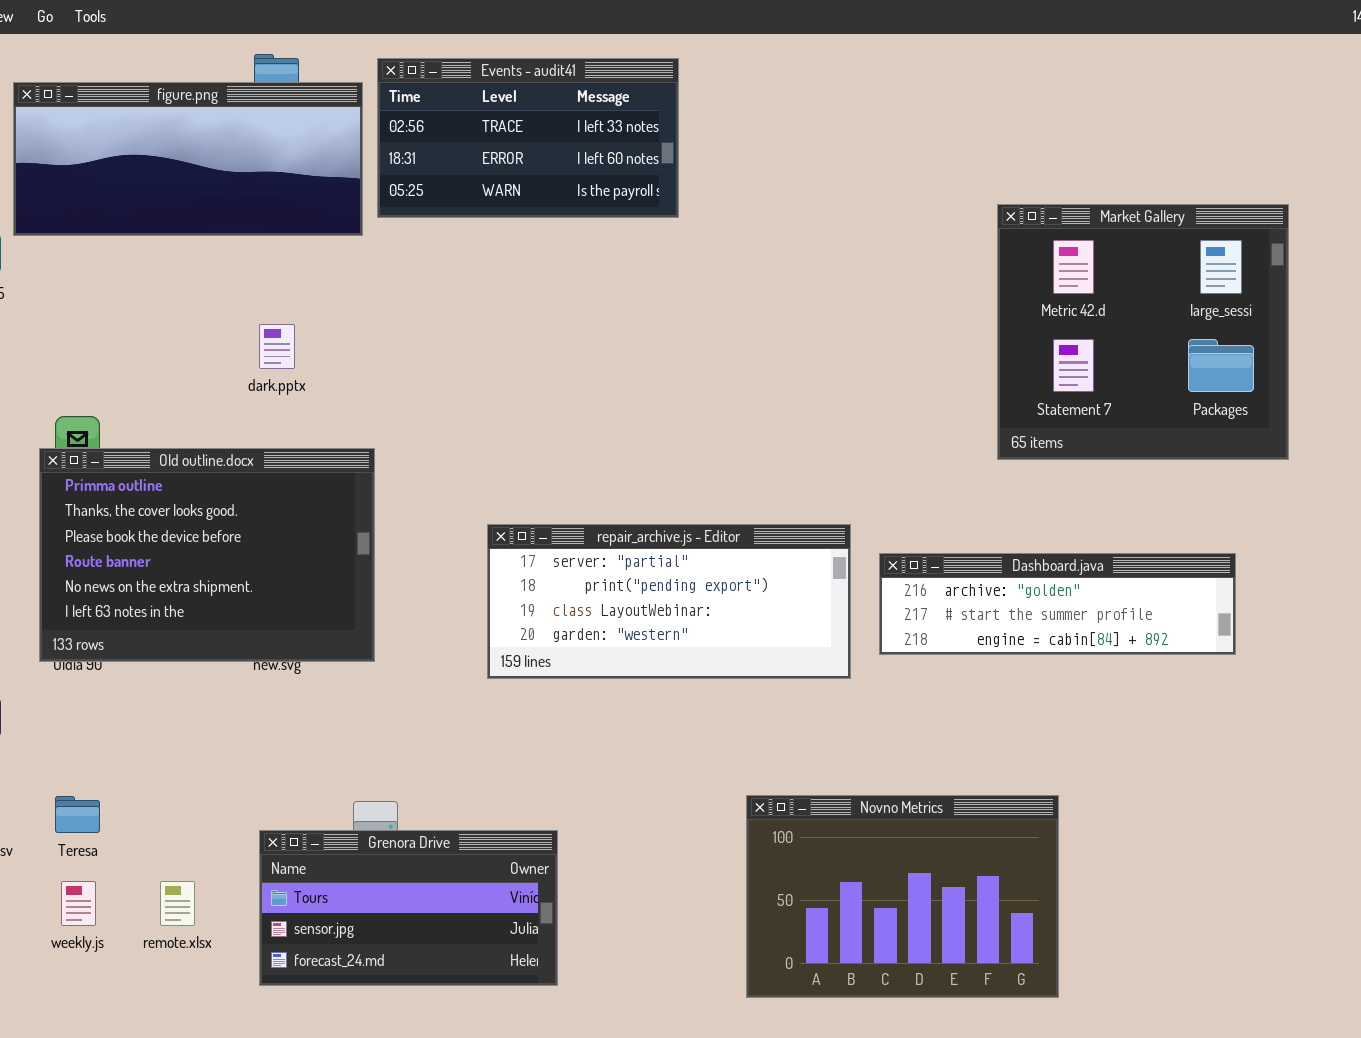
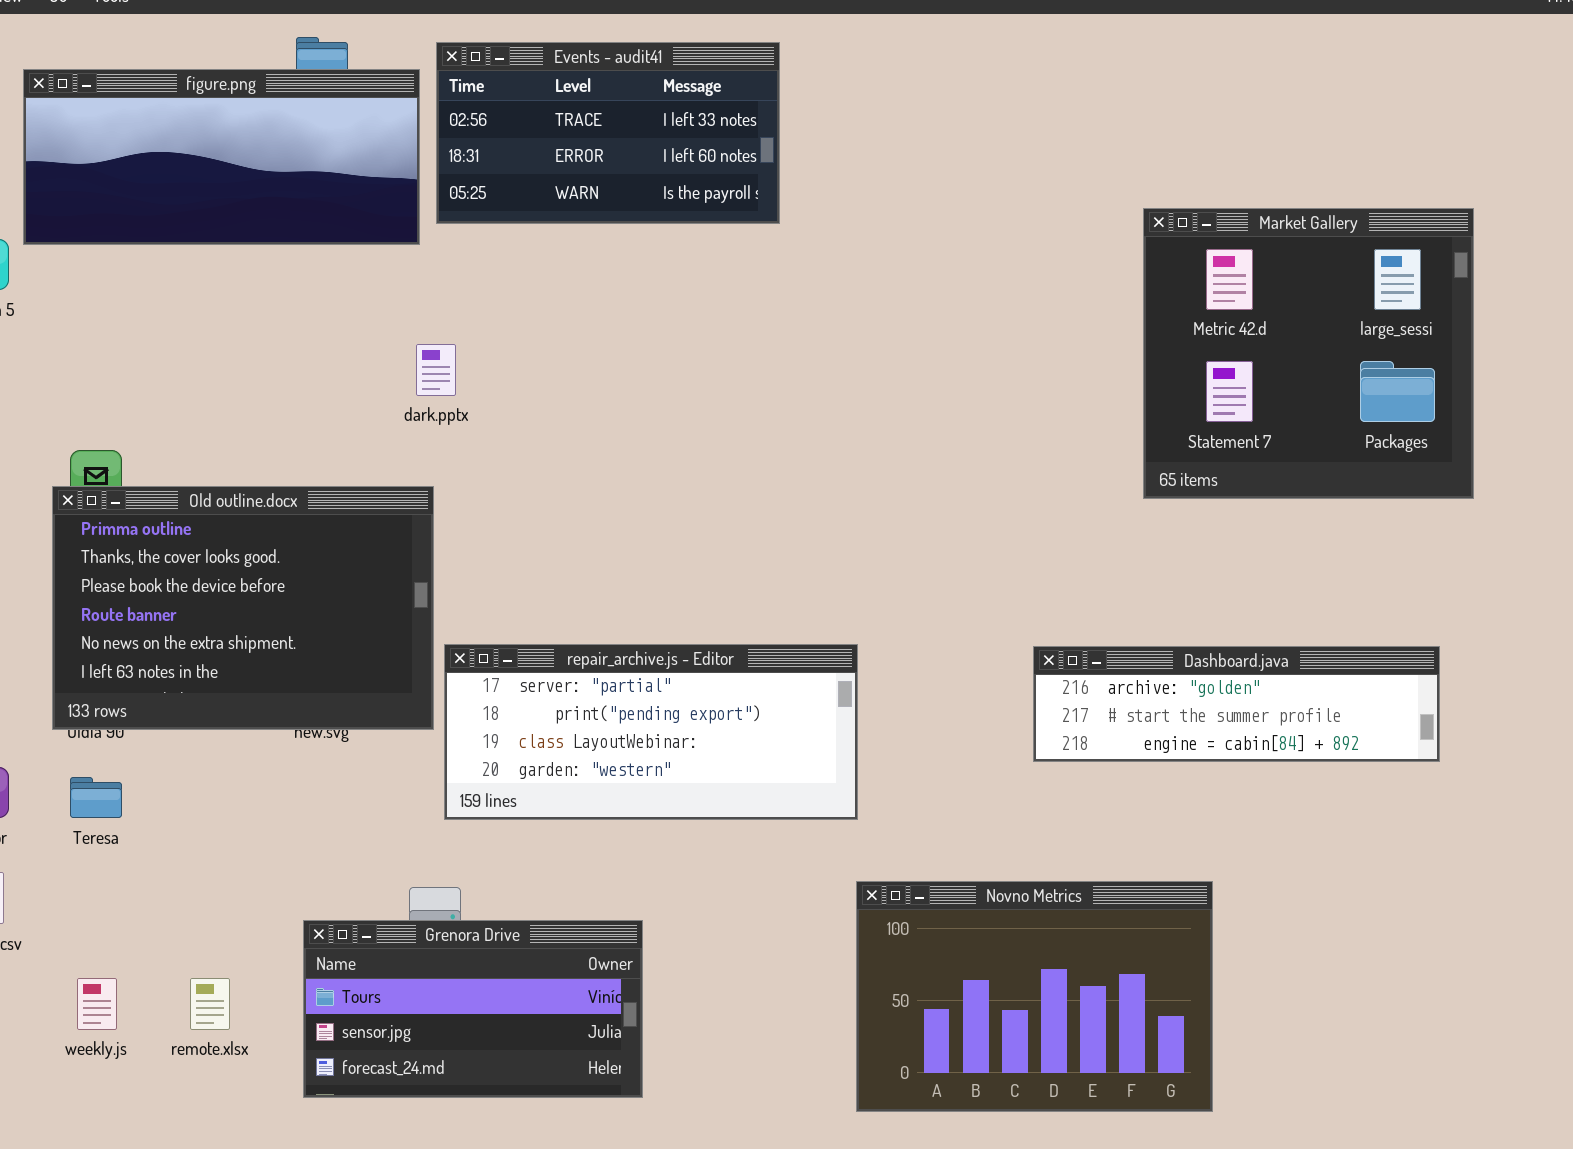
dark.pptx: [259,324,295,369] -> [416,344,456,396], moved
repair_archive.js - Editor: [487,524,851,679] -> [444,644,858,820], moved
Dashboard.java: [879,553,1236,655] -> [1033,646,1440,762], moved
Teresa: [55,796,100,833] -> [70,777,122,818], moved

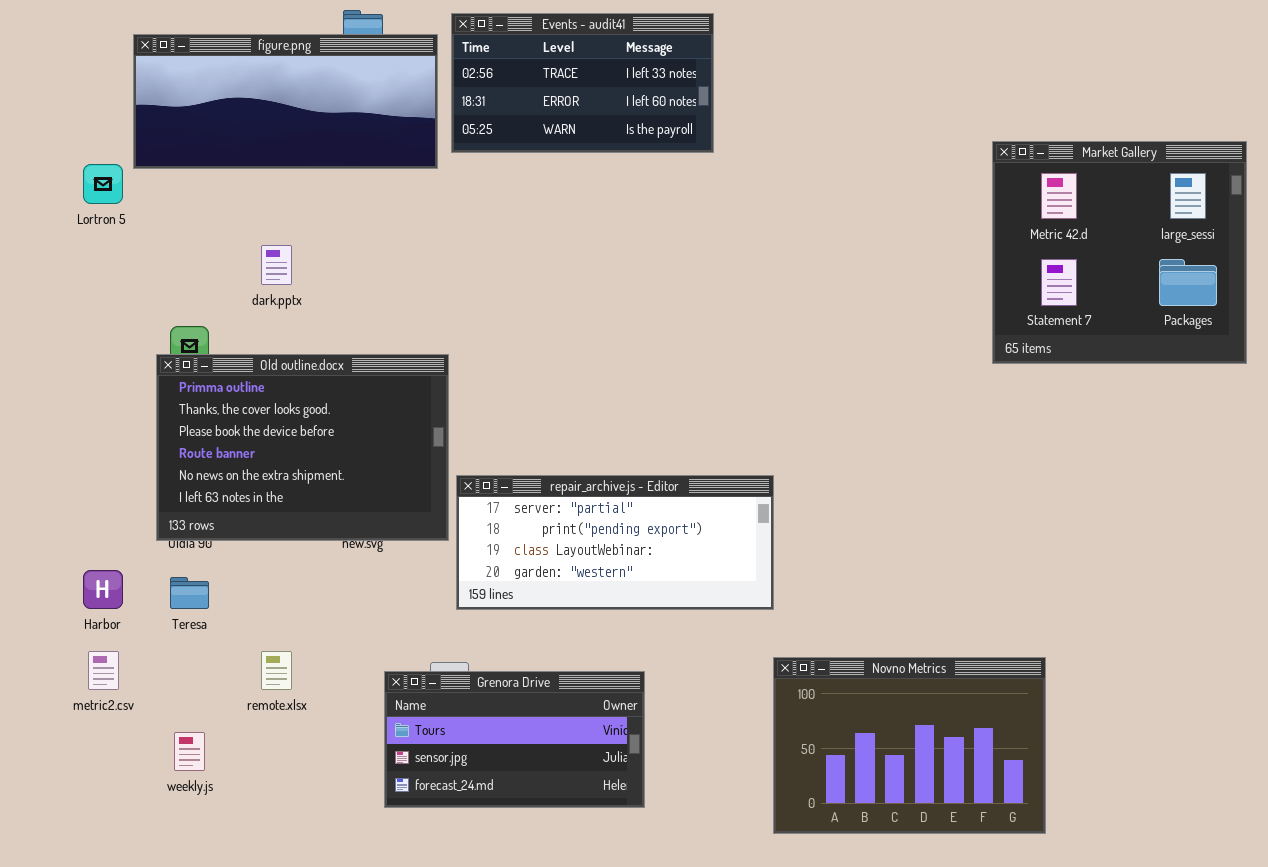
dark.pptx: [416,344,456,396] -> [261,245,292,285], moved
Dashboard.java: [1033,646,1440,762] -> none, closed
Grenora Drive: [303,920,643,1098] -> [384,671,645,808], moved
remote.xlsx: [190,978,230,1030] -> [261,651,292,690], moved

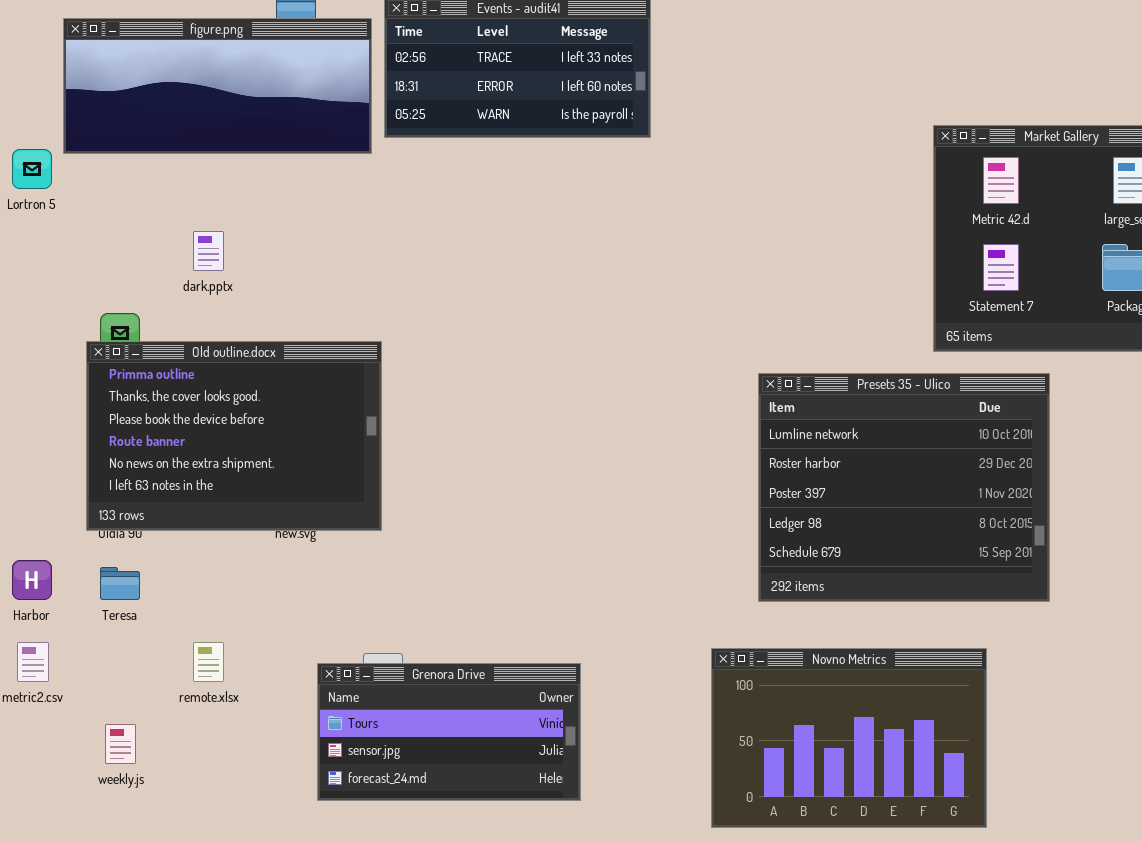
Presets 35 - Ulico: none -> [758,373,1050,602], opened
repair_archive.js - Editor: [456,475,774,610] -> none, closed

